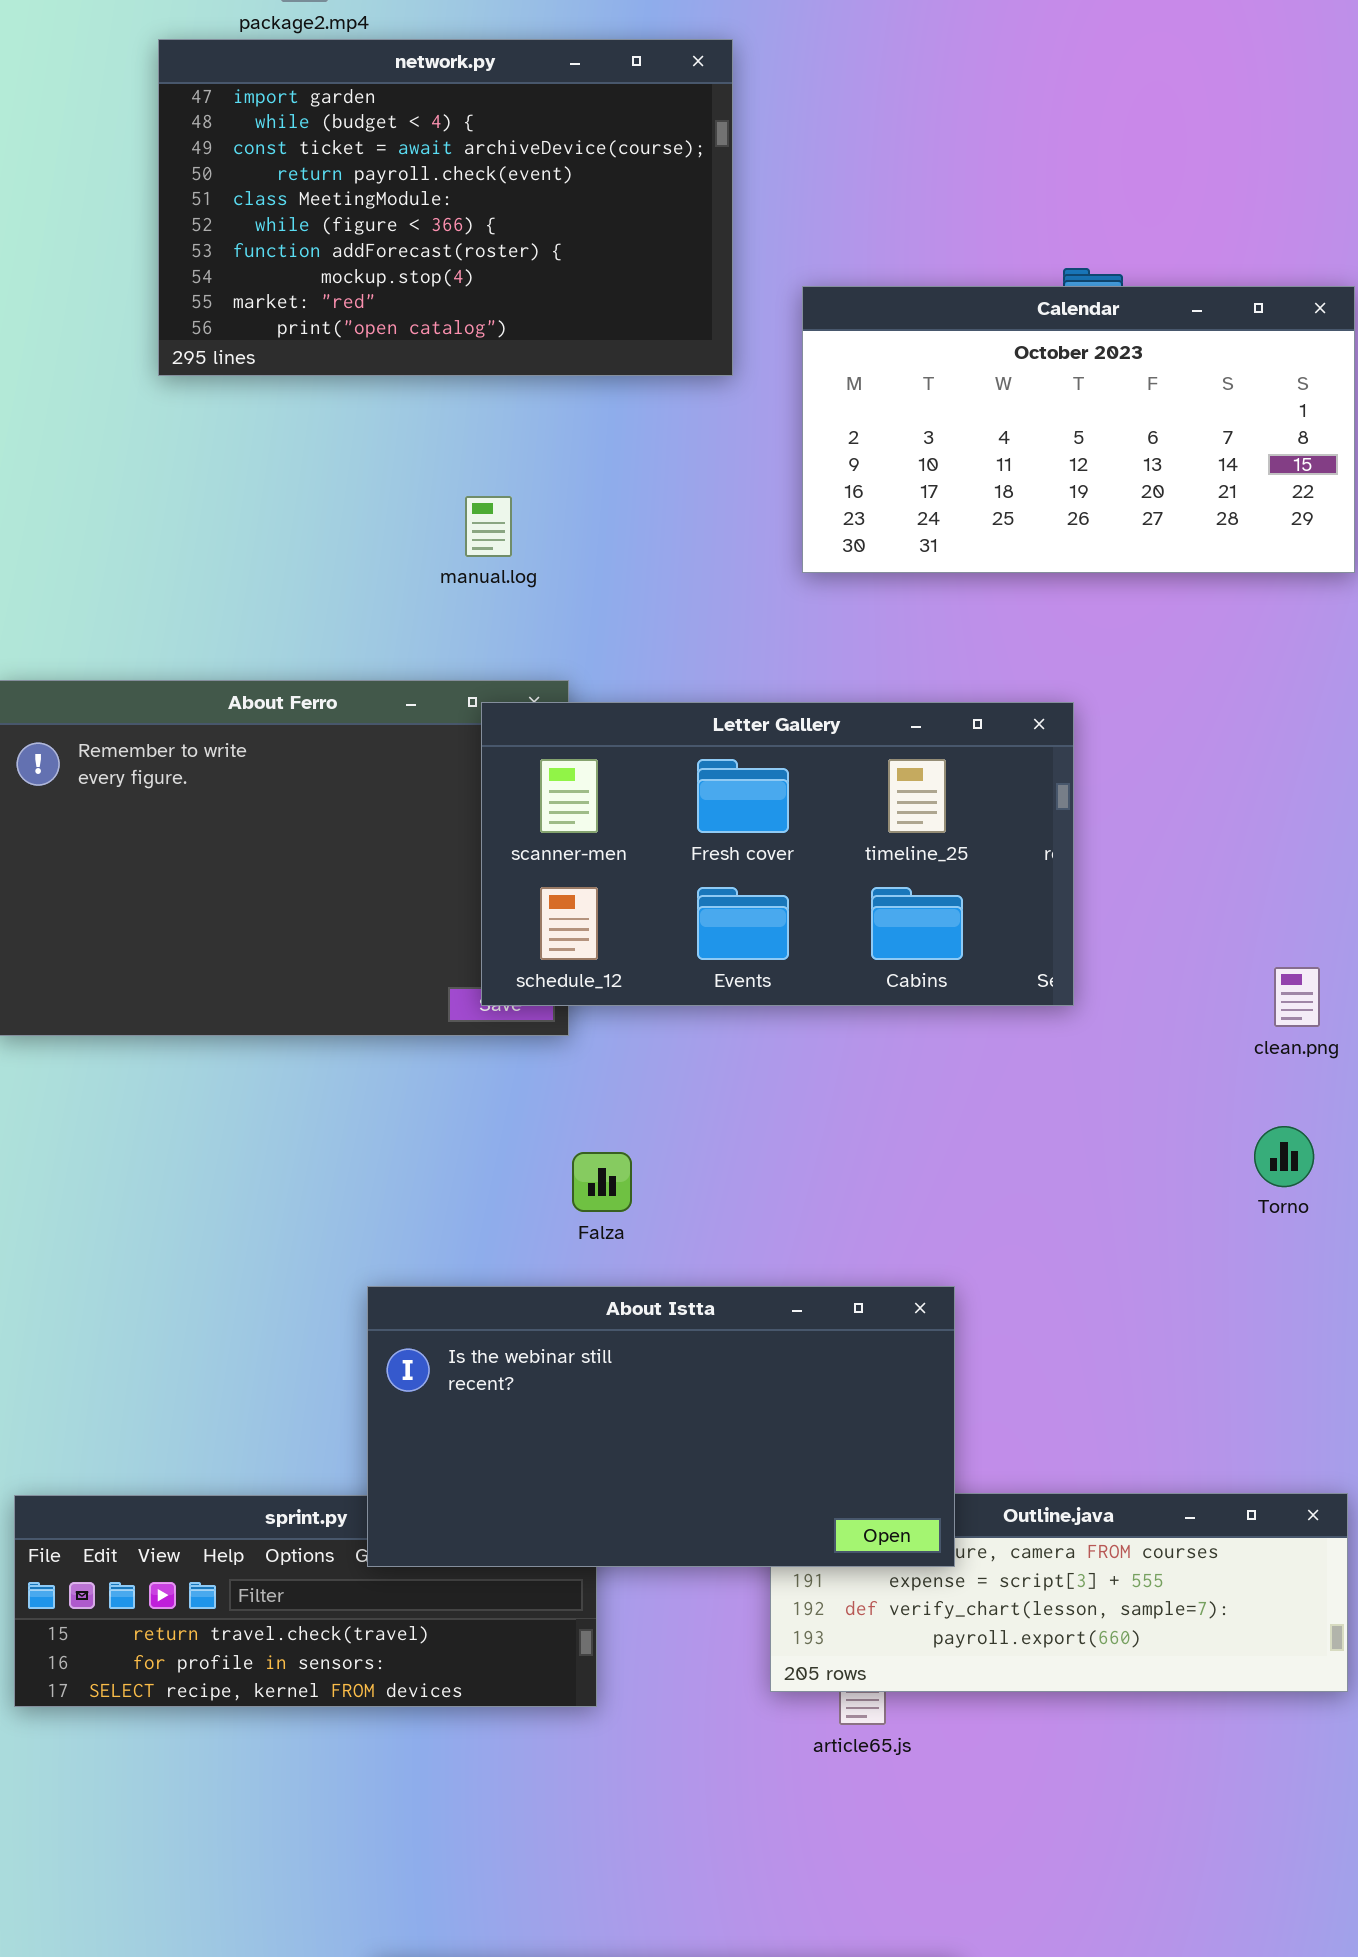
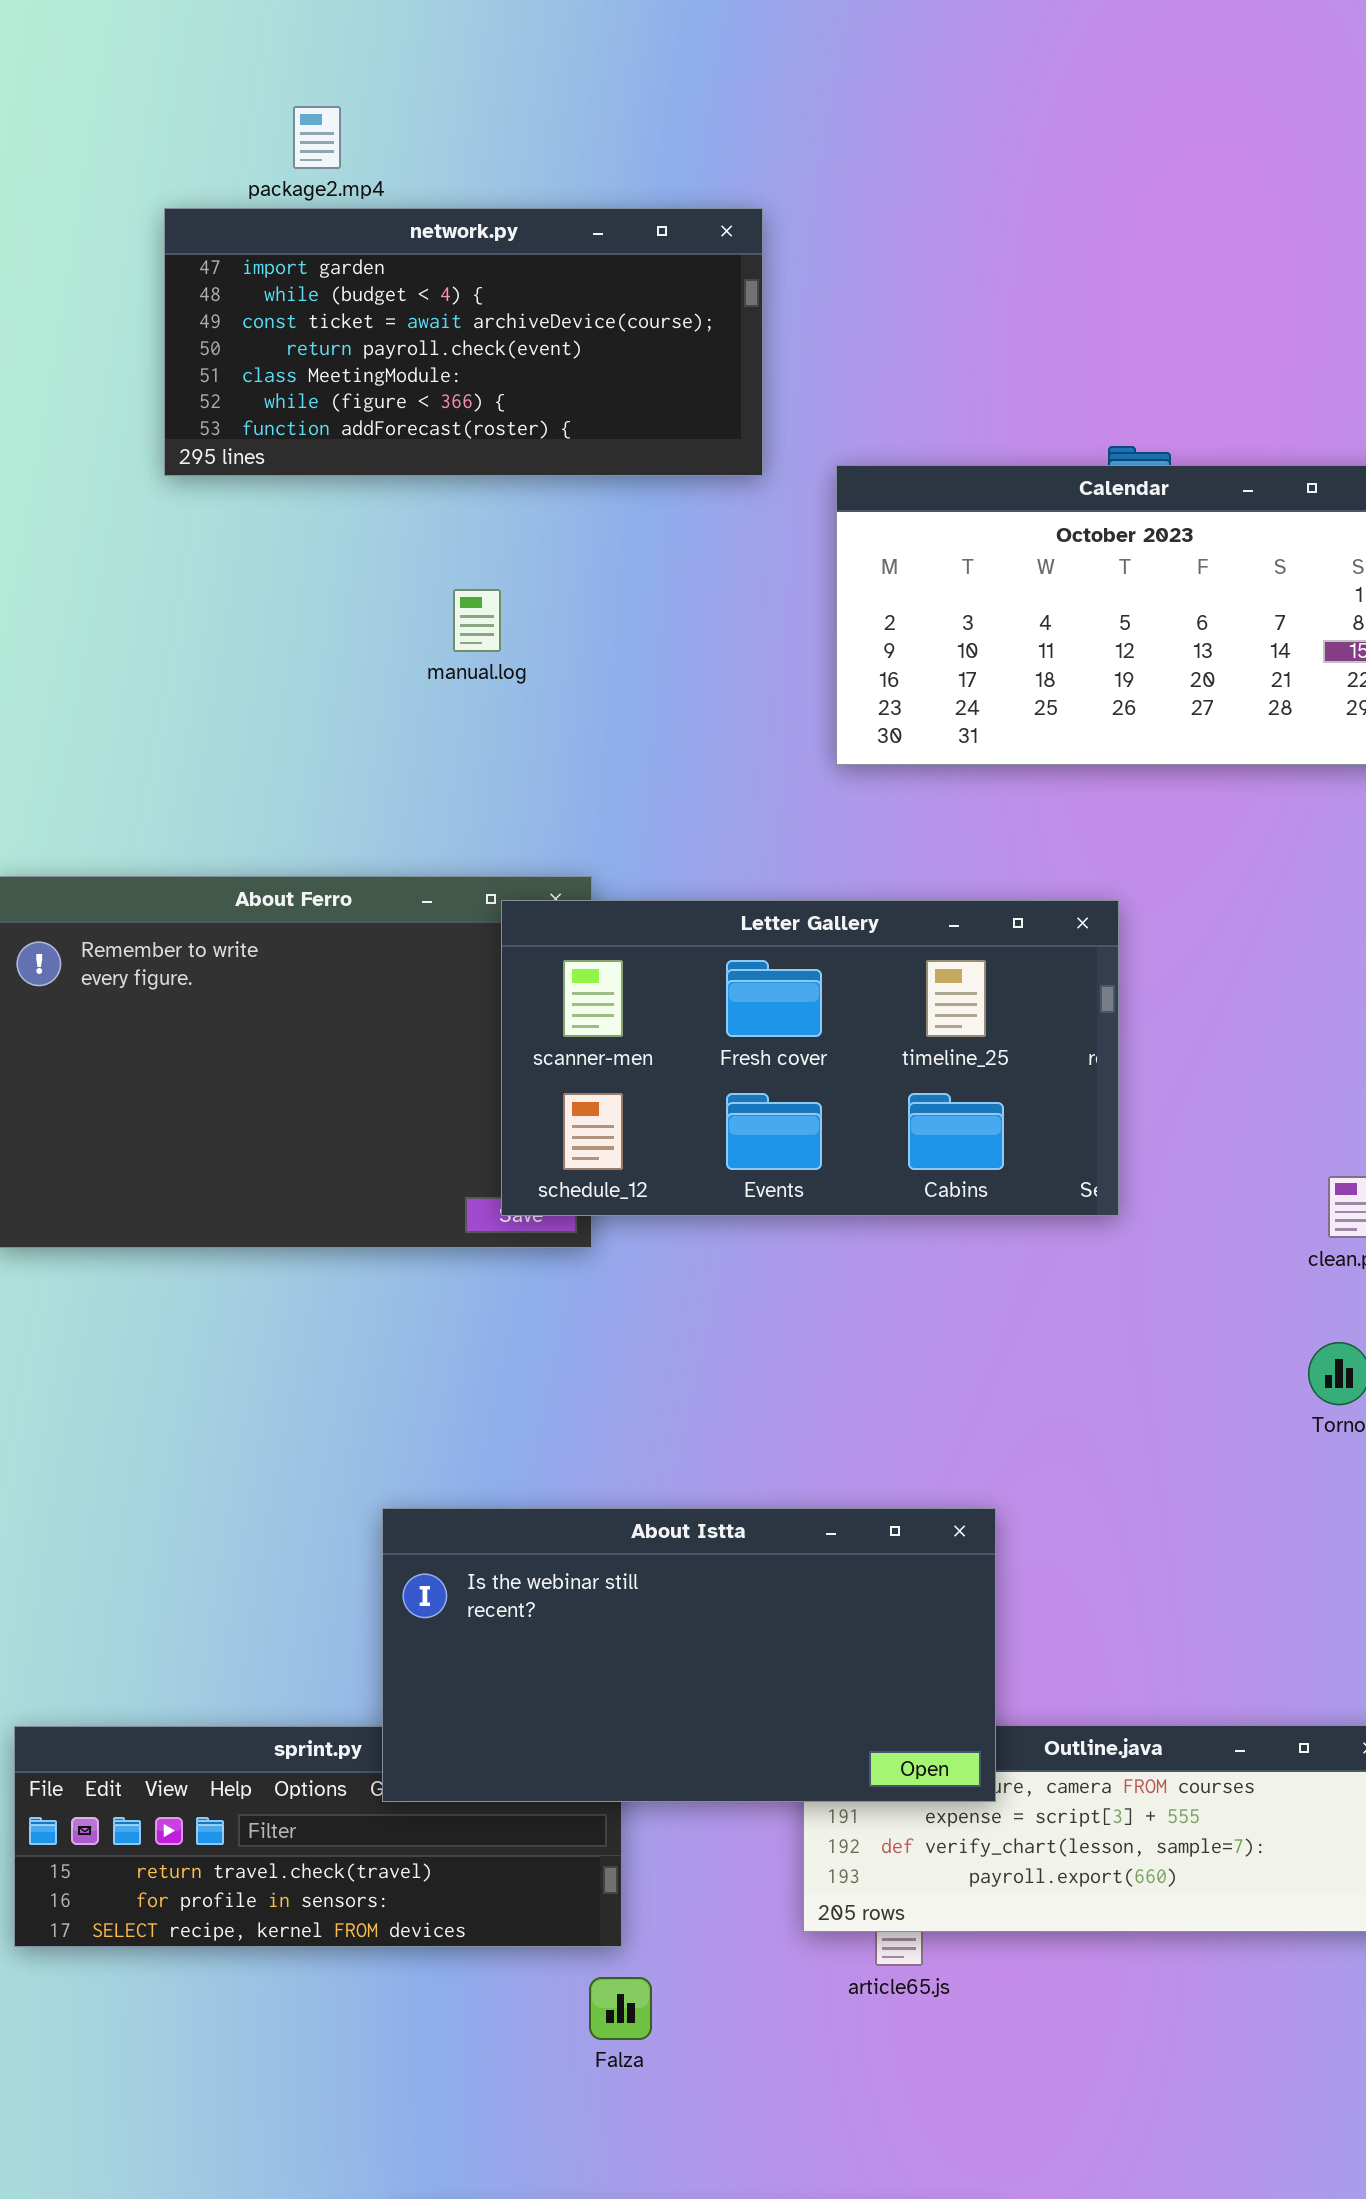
network.py: [158,39,733,376] -> [164,208,763,476], resized
manual.log: [465,496,512,557] -> [453,589,501,652], moved
Falza: [572,1152,632,1212] -> [589,1977,652,2040], moved

